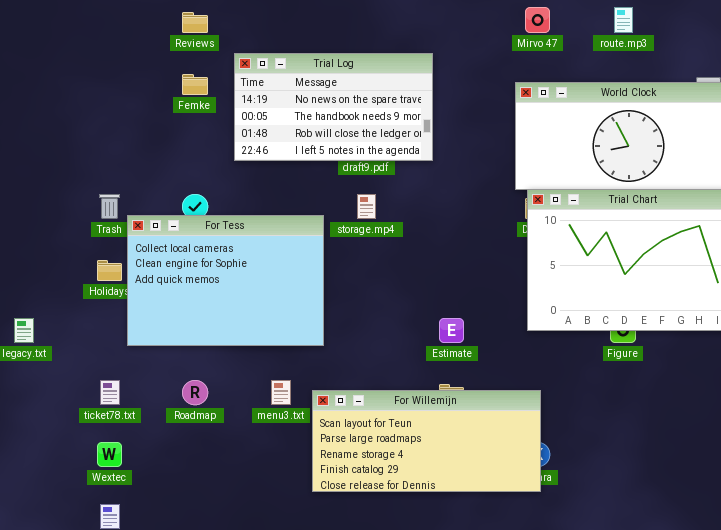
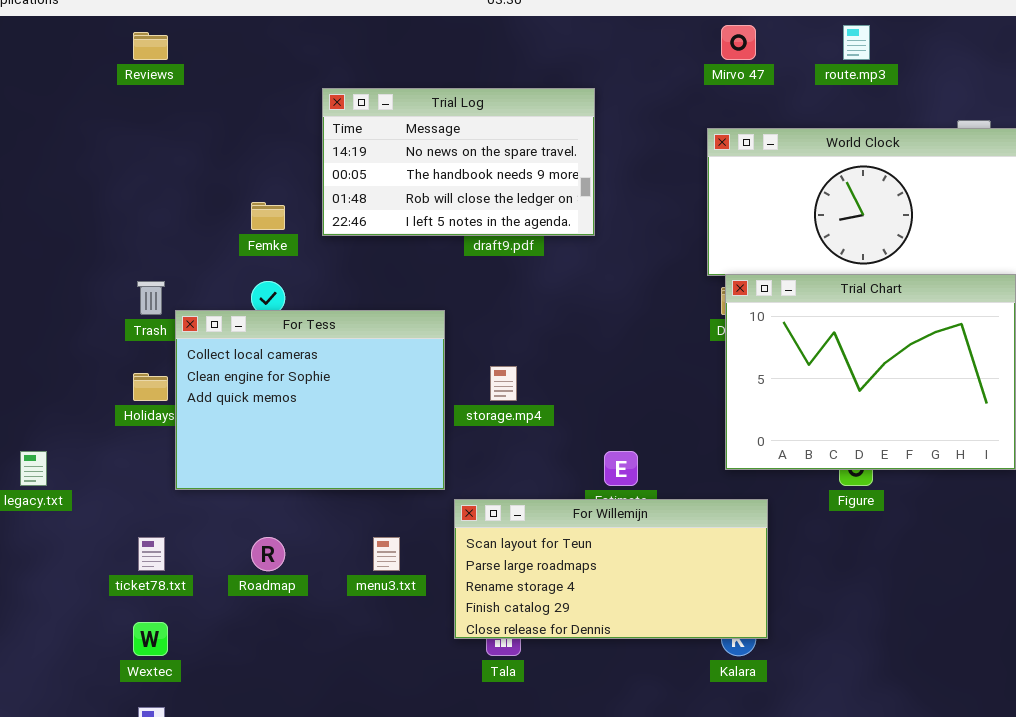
Reviews: [182,12,208,33] -> [133,32,168,60], moved
Femke: [182,74,208,95] -> [251,202,285,230], moved
storage.mp4: [357,194,376,219] -> [490,366,517,401], moved
For Willemijn: [312,390,541,492] -> [454,499,768,639], moved

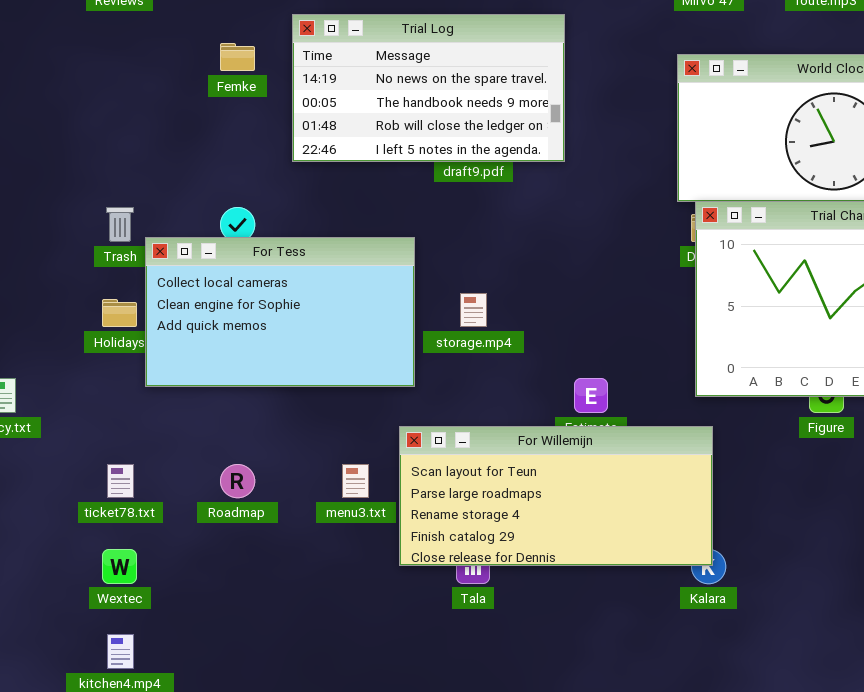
Femke: [251,202,285,230] -> [220,43,255,71], moved
For Tess: [175,310,445,490] -> [145,237,415,387], resized
For Willemijn: [454,499,768,639] -> [399,426,713,566], moved

